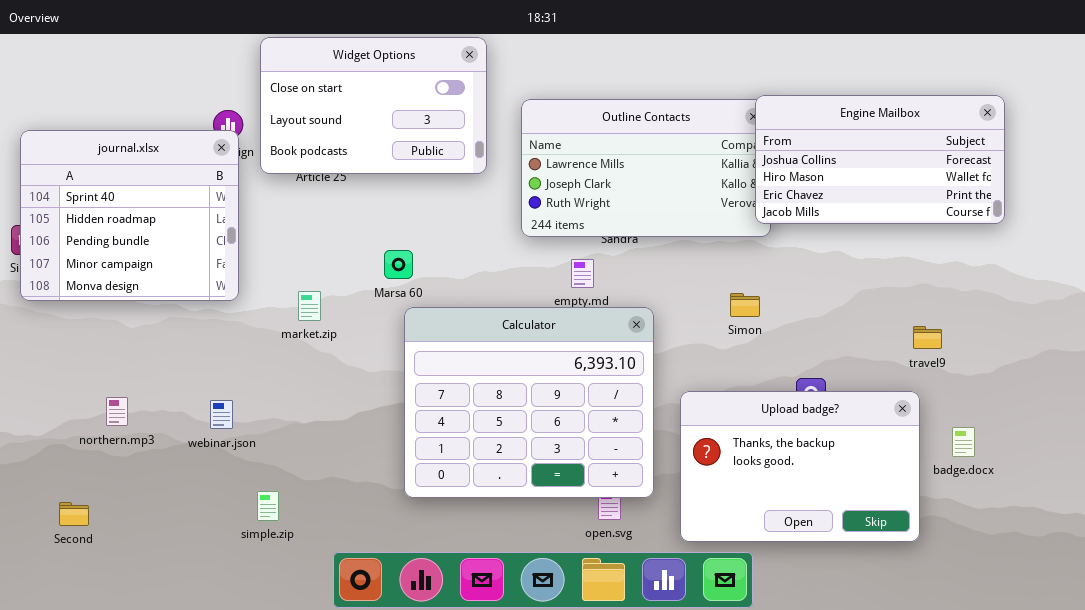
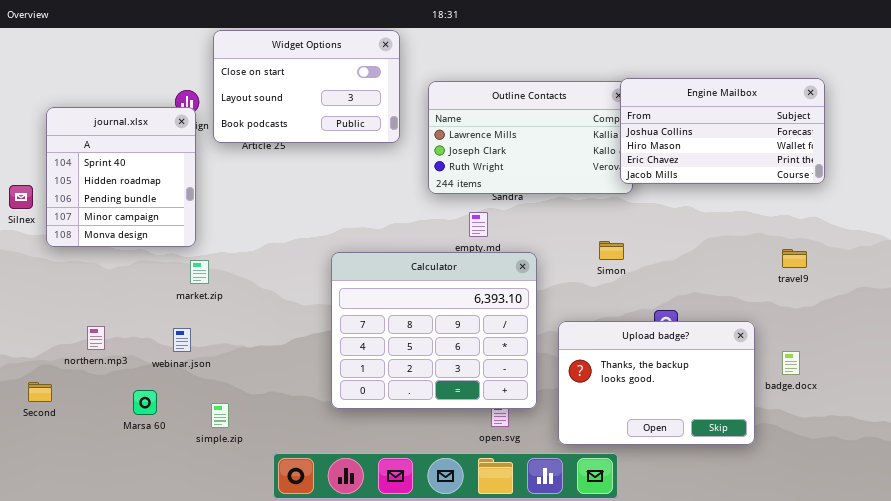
journal.xlsx: [20,130,239,301] -> [46,107,196,247], resized
Marsa 60: [384,250,413,279] -> [133,390,157,415], moved
market.zip: [298,291,321,321] -> [190,260,209,284], moved
travel9: [913,326,942,349] -> [782,249,807,268], moved
Second: [59,502,89,526] -> [28,382,52,402], moved

